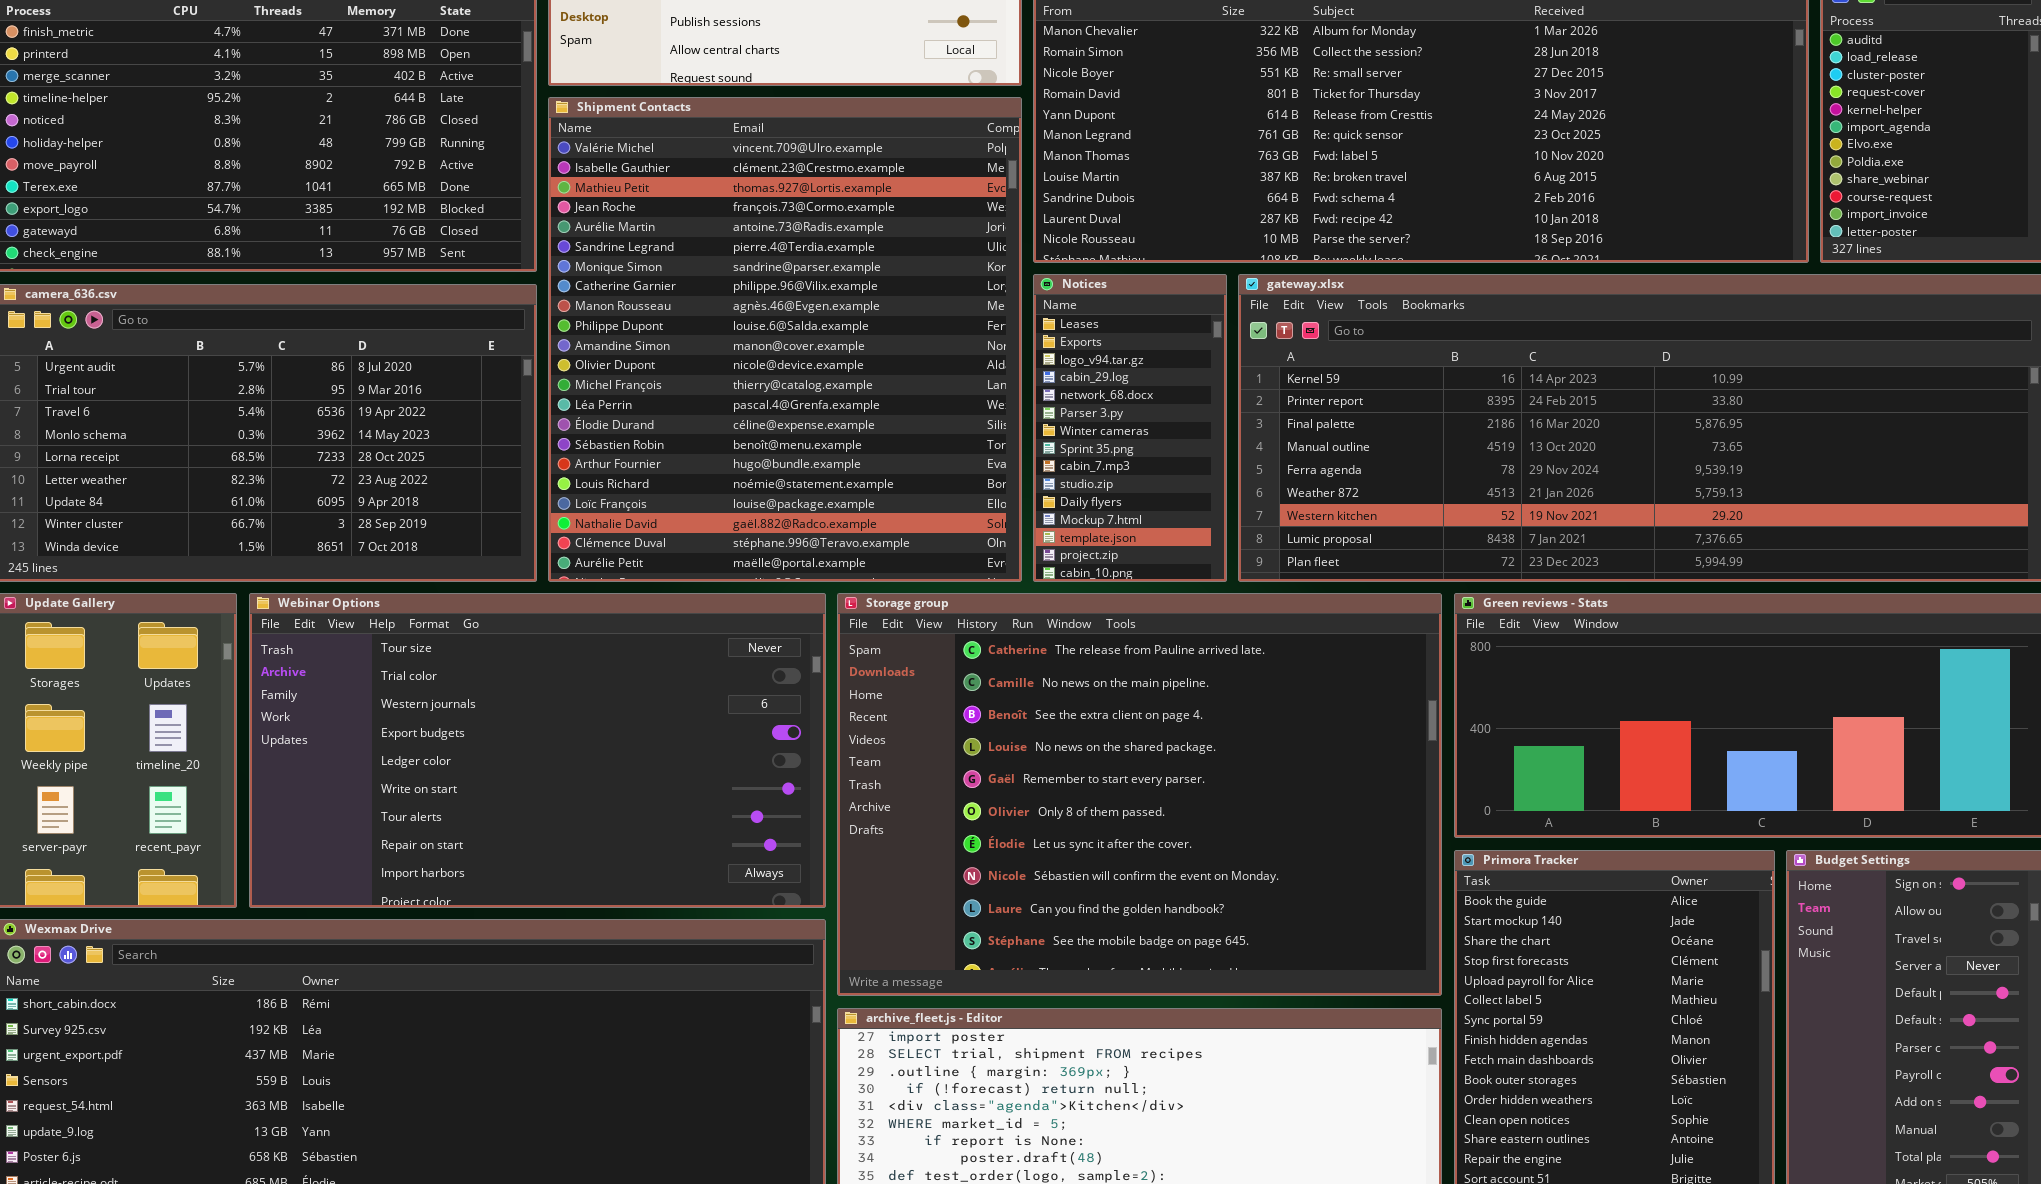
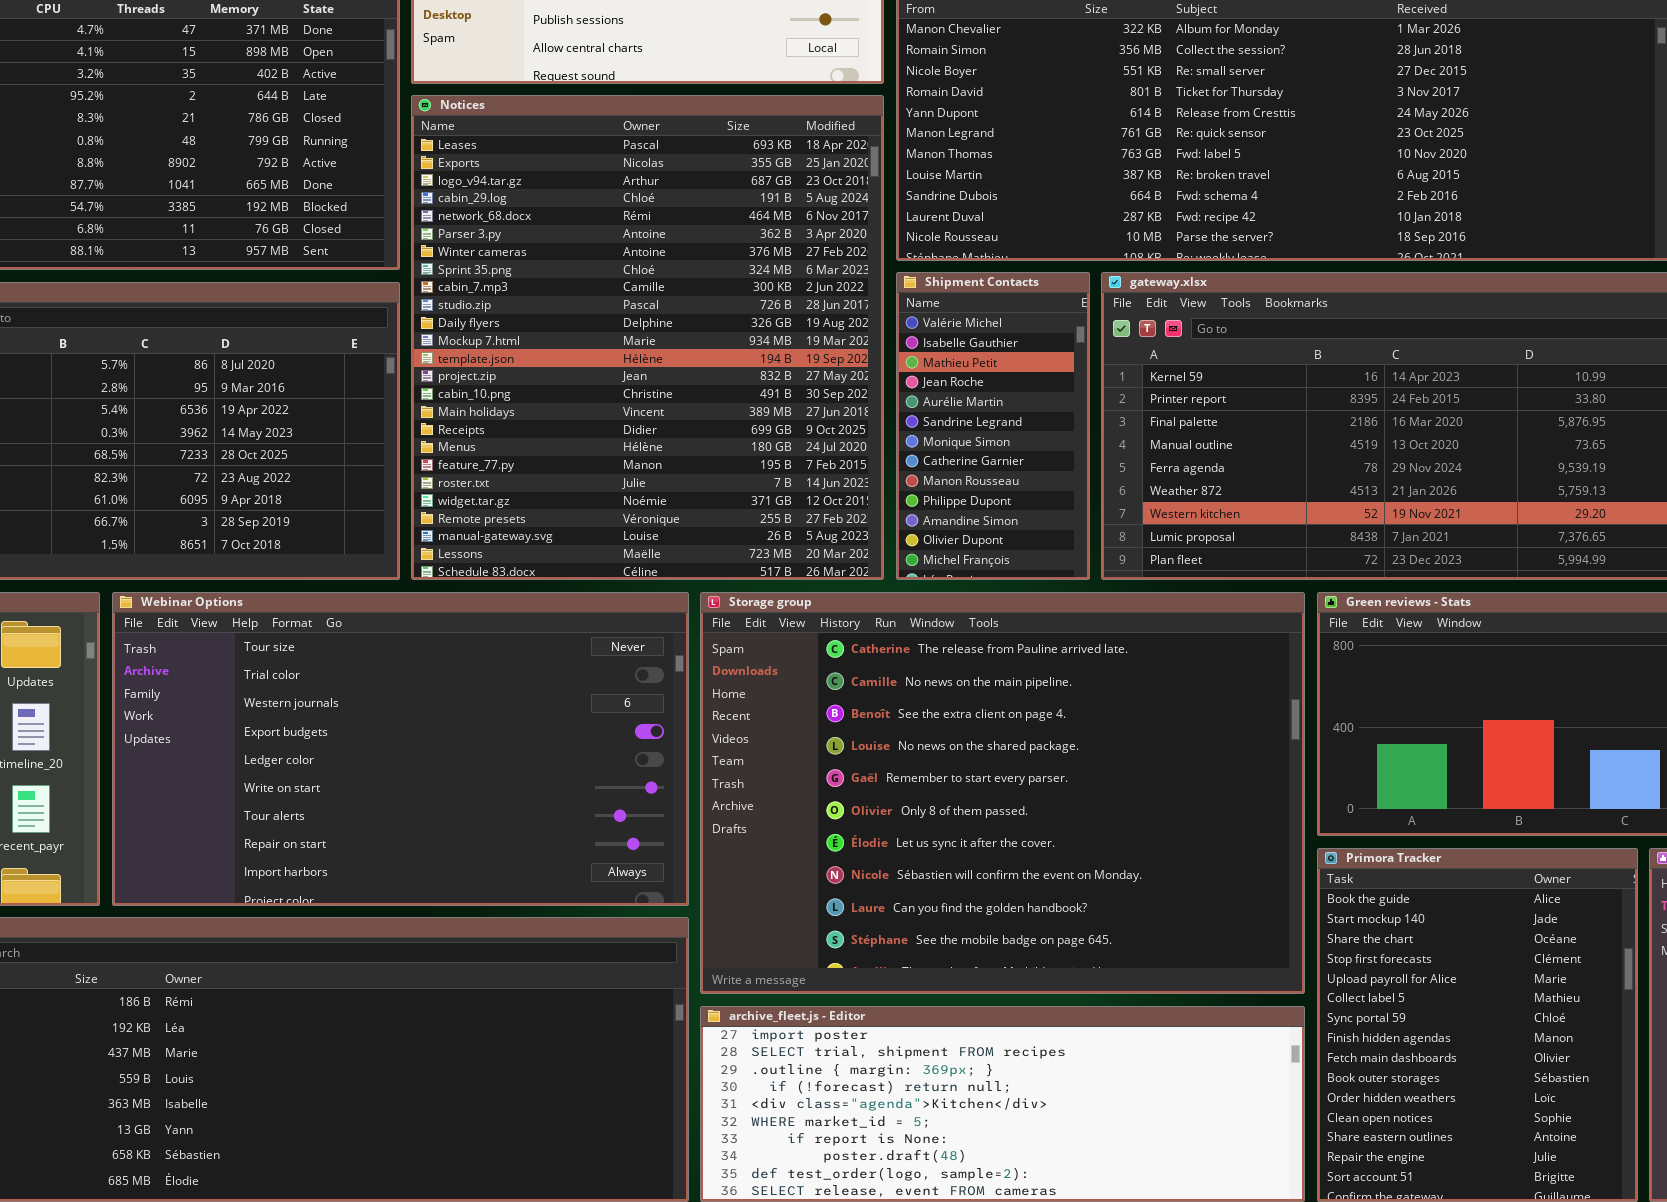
Shipment Contacts: [548,97,1022,582] -> [896,272,1090,580], moved, resized
Notices: [1033,274,1227,582] -> [411,95,884,580], moved, resized

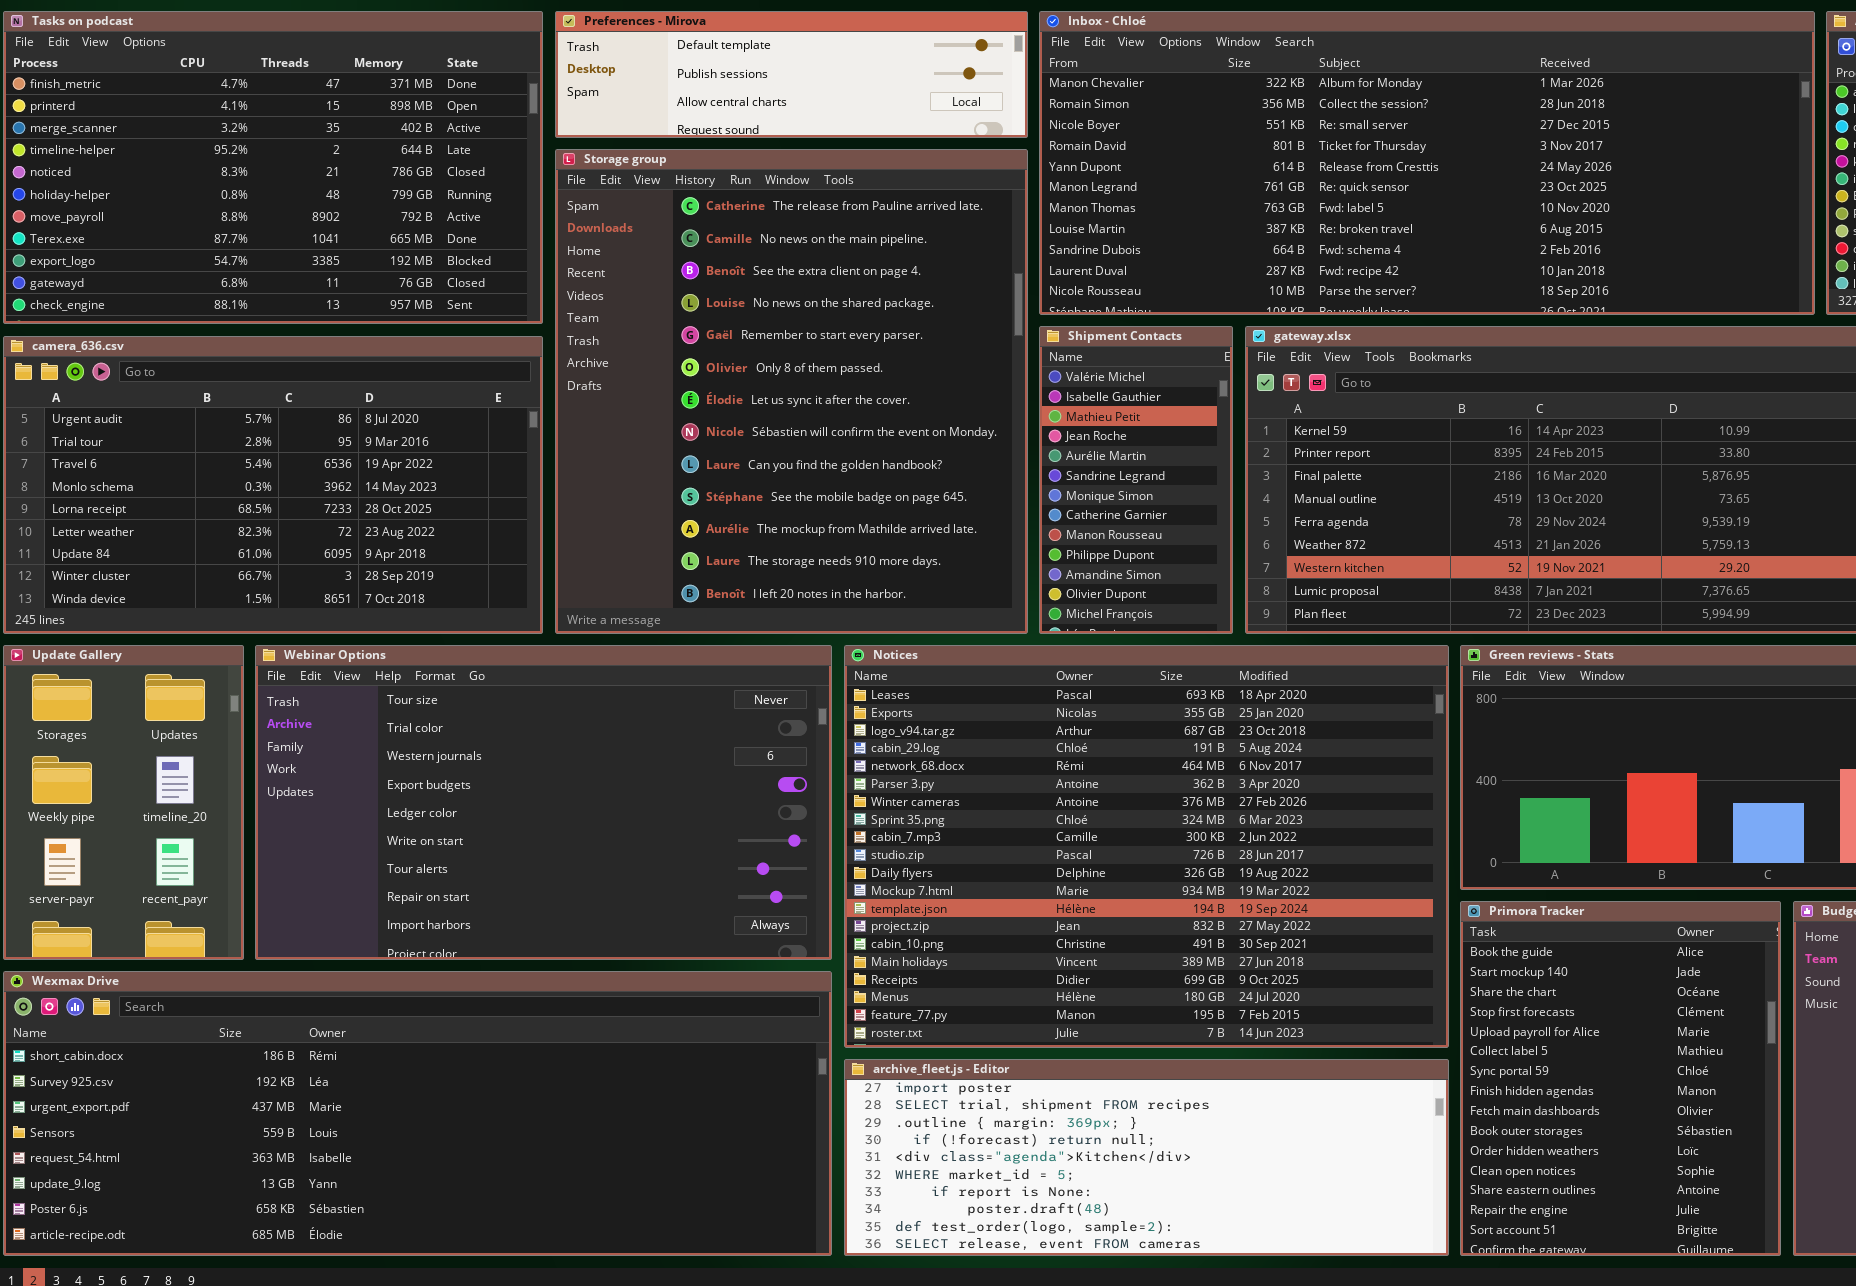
Notices: [411,95,884,580] -> [844,645,1449,1048], moved, resized
Storage group: [700,592,1305,994] -> [555,149,1028,634], moved, resized

